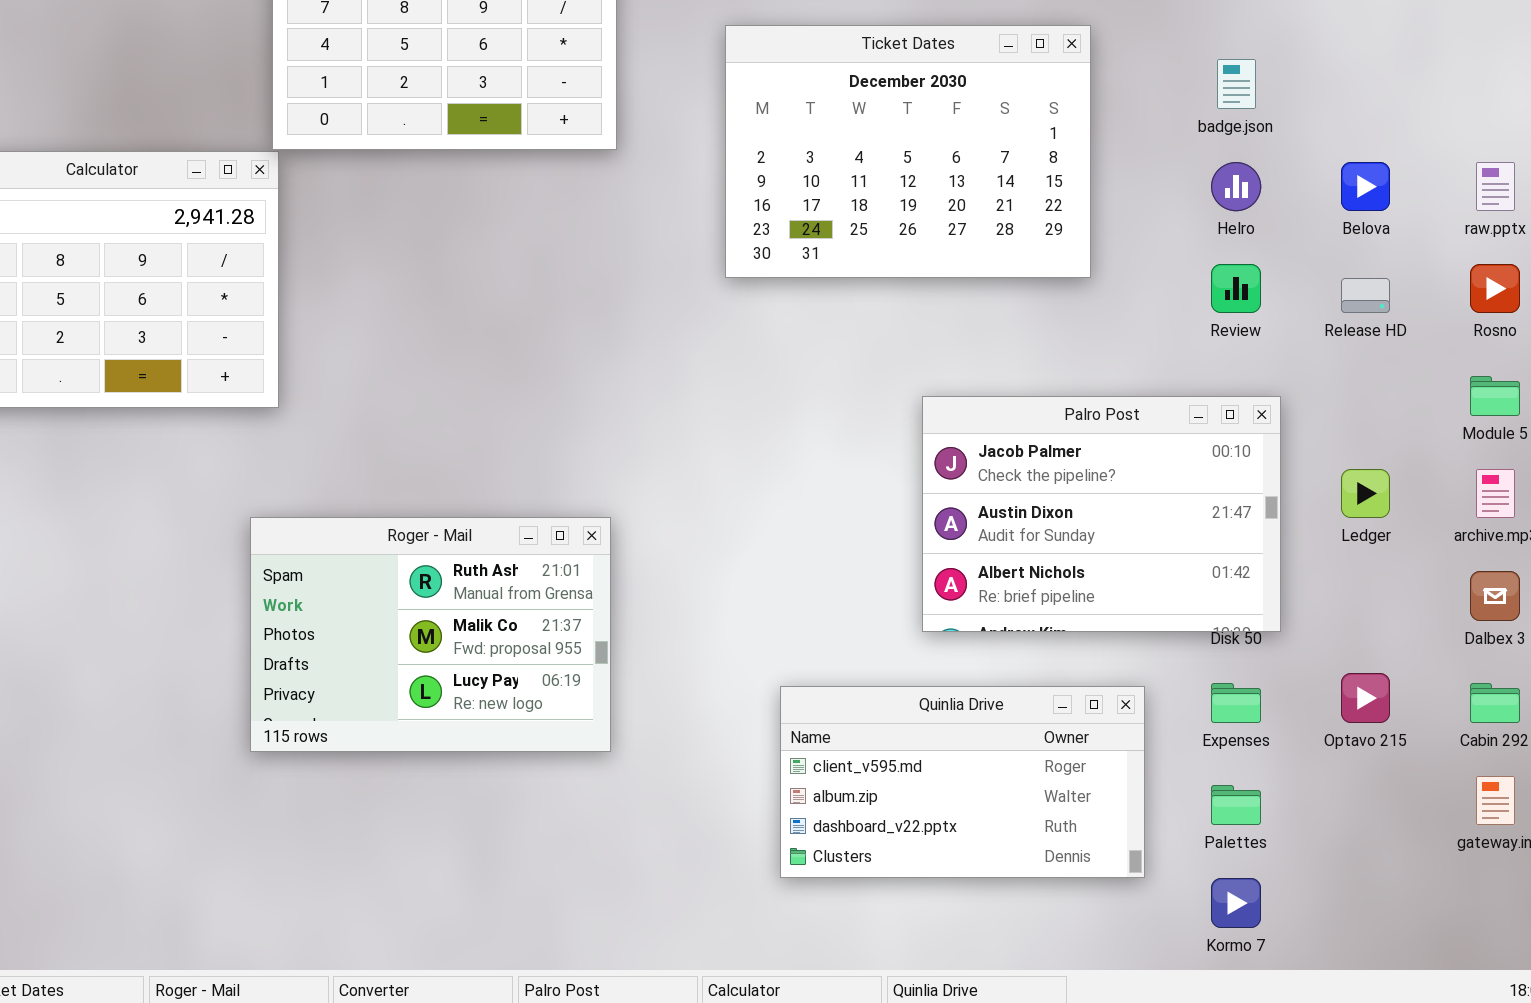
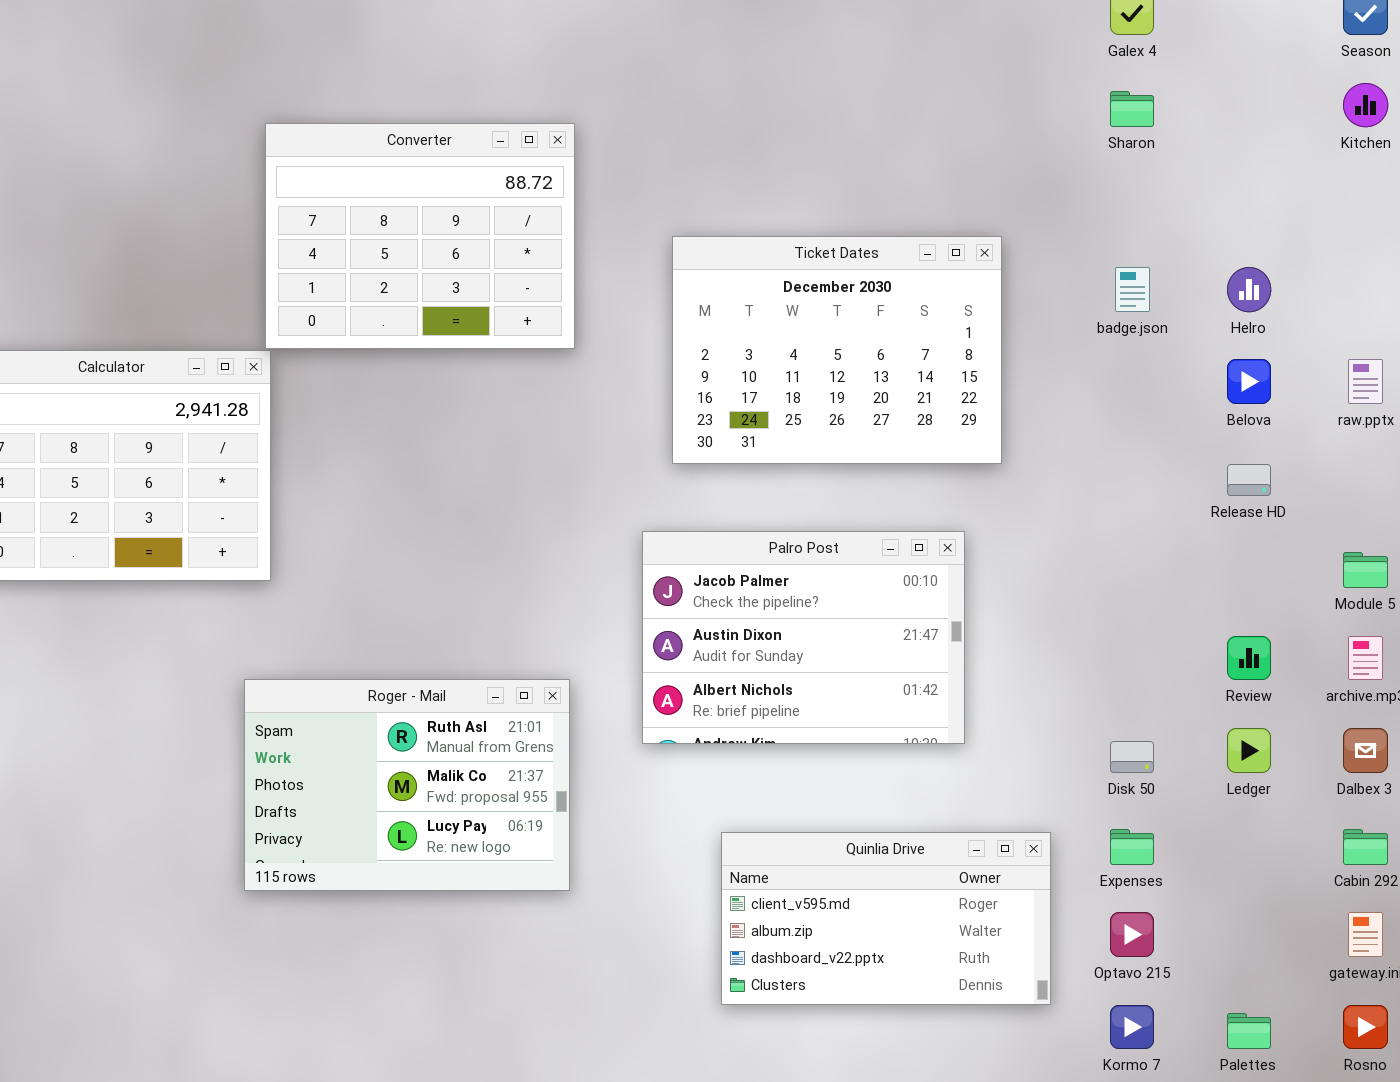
Helro: [1211,162,1261,211] -> [1227,267,1271,312], moved
Review: [1211,264,1261,313] -> [1227,636,1271,680], moved
Rosno: [1470,264,1520,313] -> [1343,1005,1388,1049], moved
Palro Post: [922,396,1281,632] -> [642,531,965,744], moved
Ledger: [1341,469,1390,518] -> [1227,728,1271,773], moved
Optavo 215: [1341,673,1390,723] -> [1110,912,1154,957], moved
Palettes: [1211,785,1261,825] -> [1227,1013,1271,1049], moved

